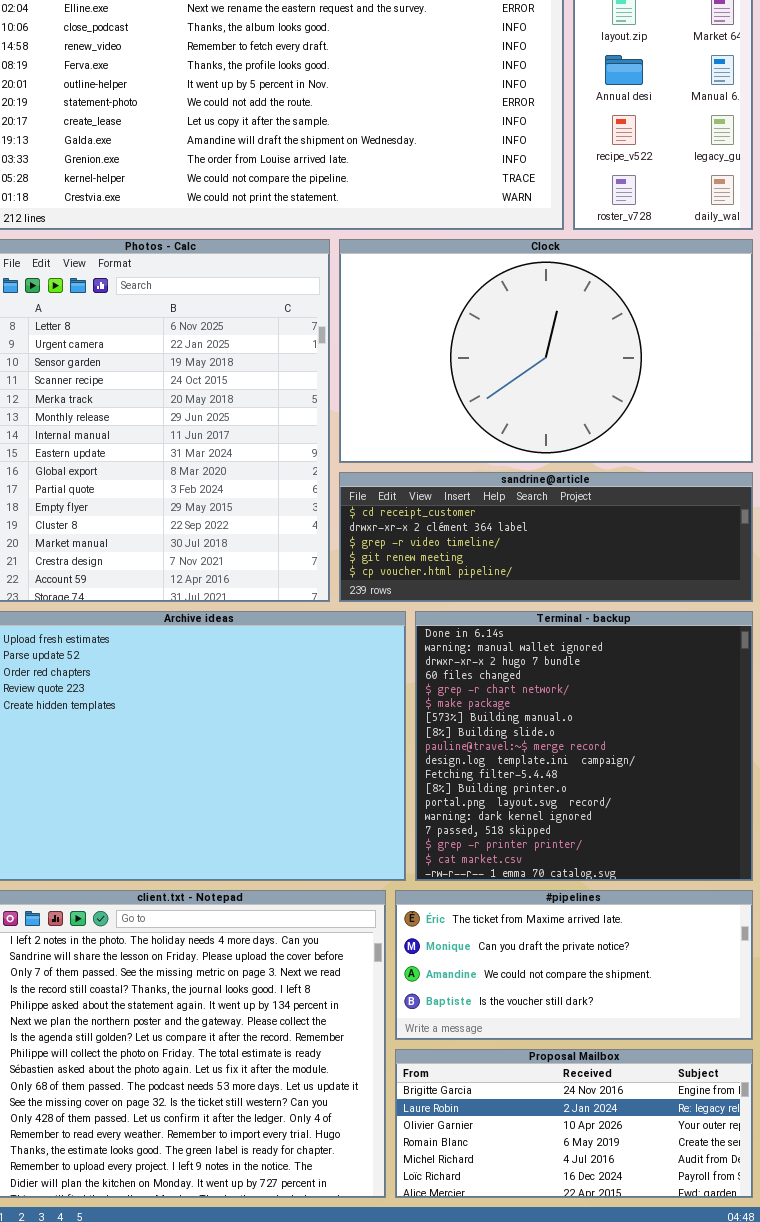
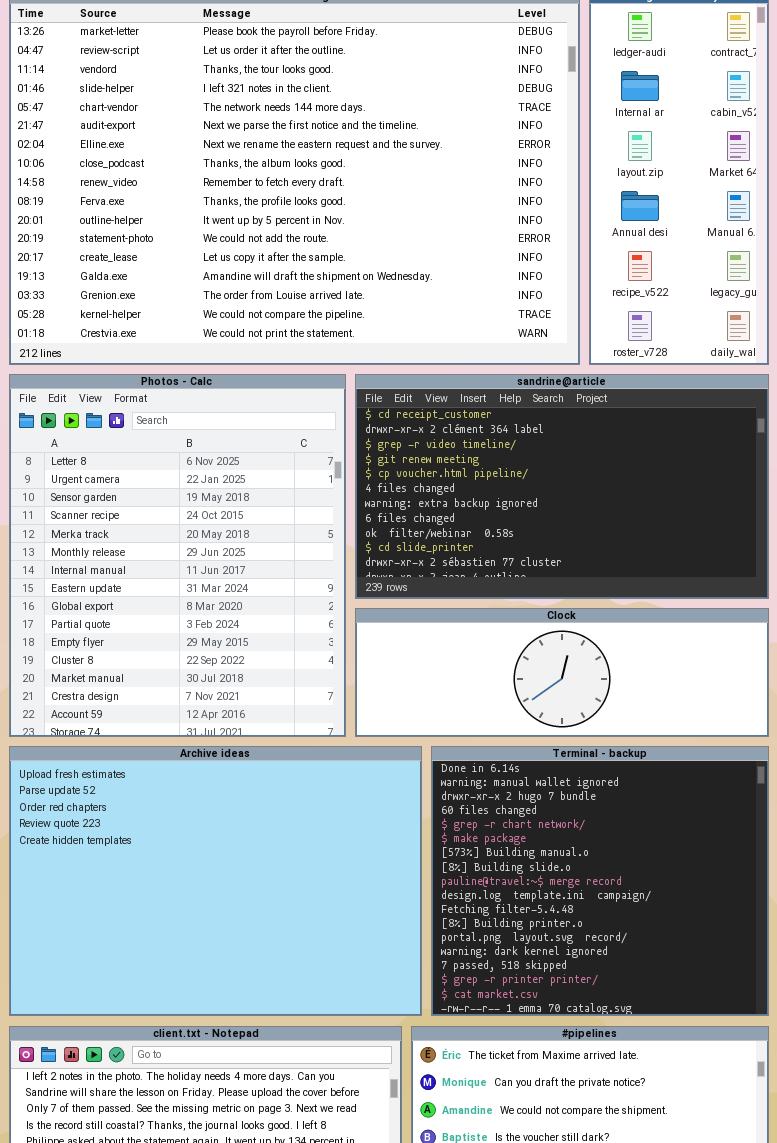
Clock: [339,239,753,463] -> [355,608,769,737], moved, resized
sandrine@article: [339,472,753,602] -> [355,374,769,599], moved, resized

